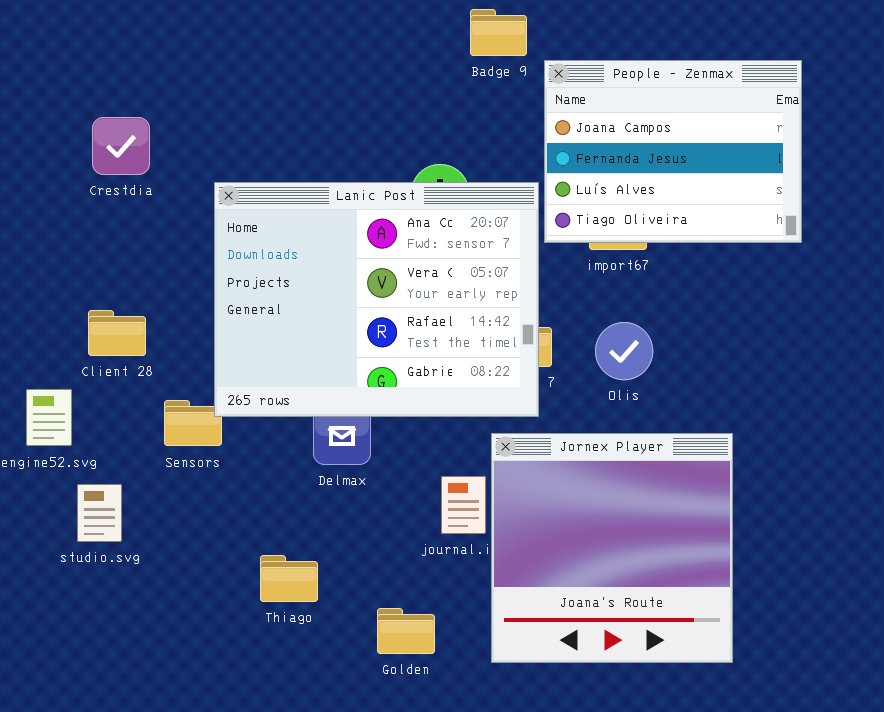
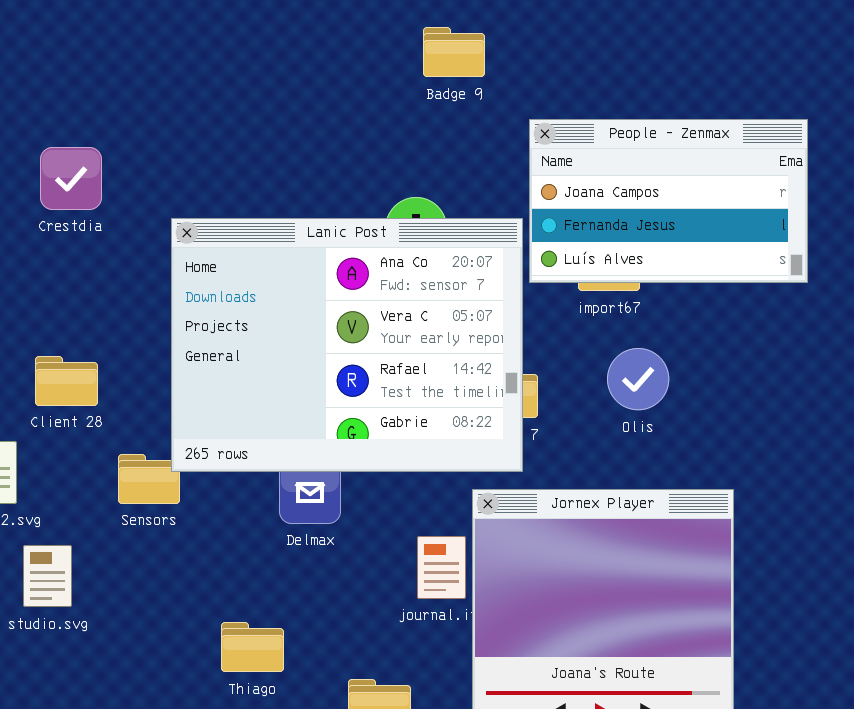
Badge 9: [470,9,527,56] -> [423,27,485,77], moved
People - Zenmax: [544,60,802,243] -> [529,119,808,283], resized
Olis: [595,322,653,380] -> [607,348,669,410], moved

